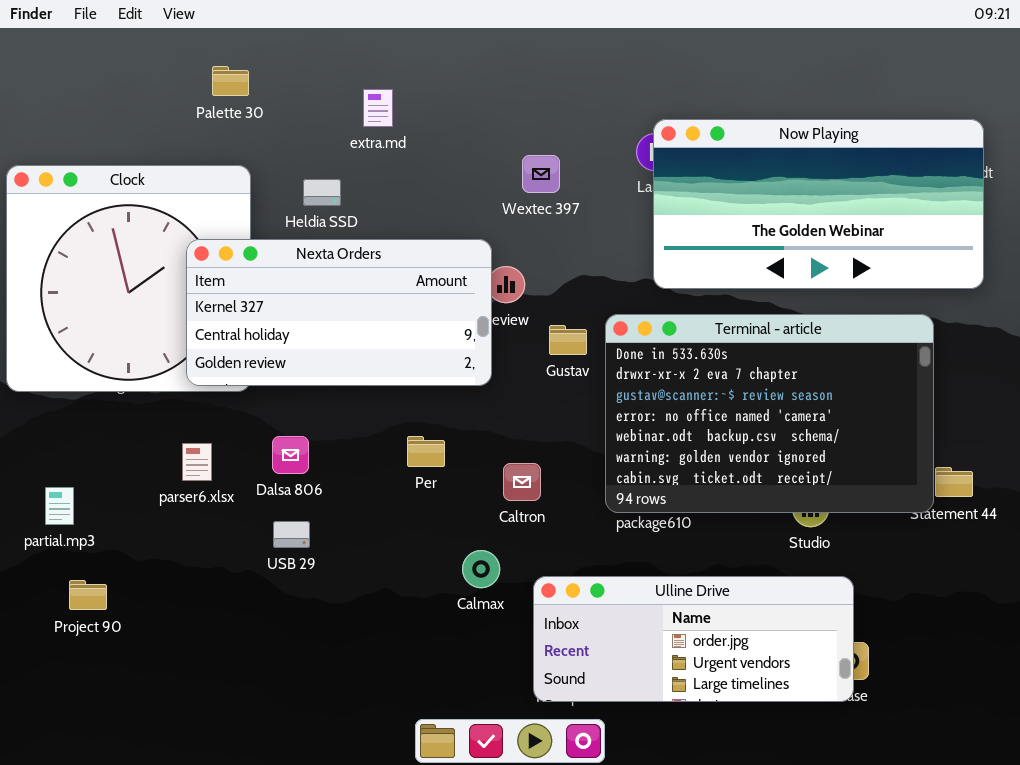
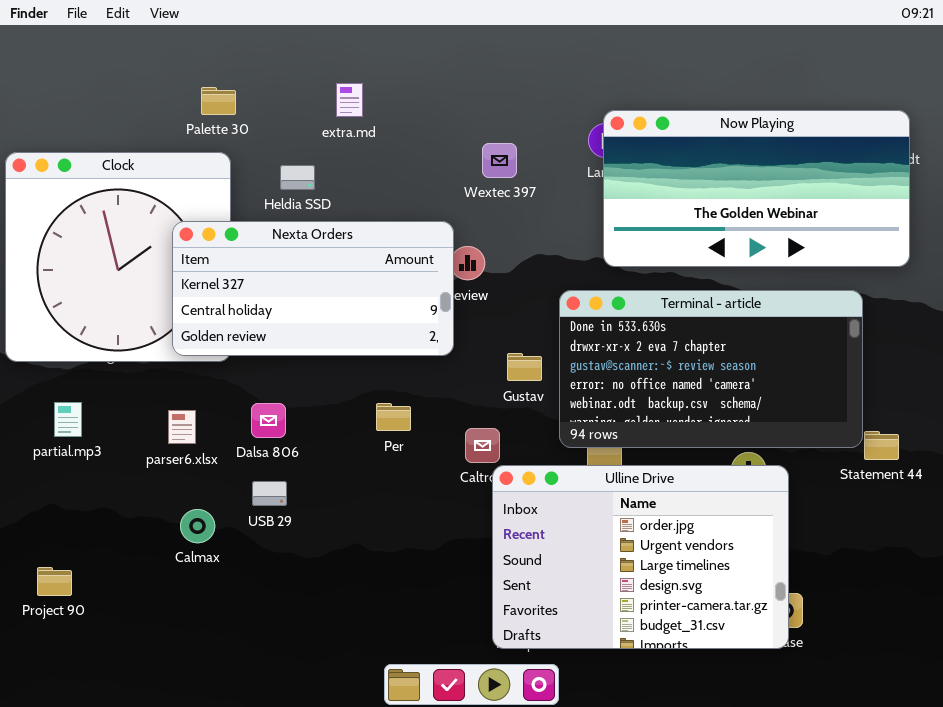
Palette 30: [212,66,249,96] -> [201,87,236,115], moved
Terminal - article: [605,314,934,513] -> [559,290,863,448], resized
Gustav: [549,325,587,355] -> [507,353,542,381], moved
partial.mp3: [45,487,74,525] -> [54,402,82,437], moved
Calmax: [462,550,500,588] -> [180,509,215,543], moved
Ulline Drive: [533,576,854,702] -> [492,465,789,649], resized
Project 90: [69,580,107,610] -> [37,567,72,596], moved

